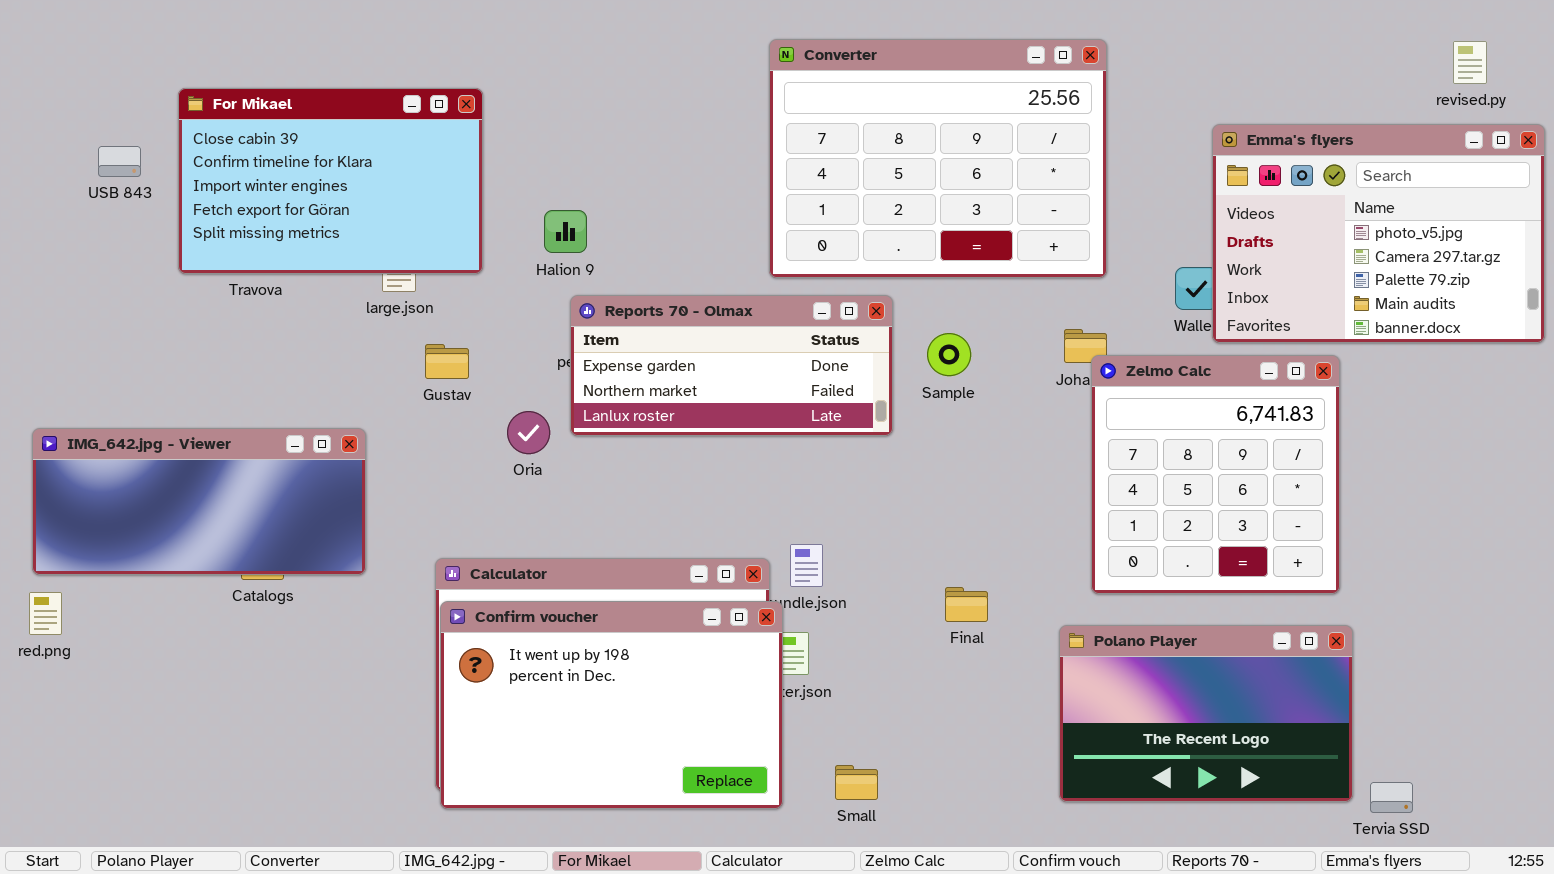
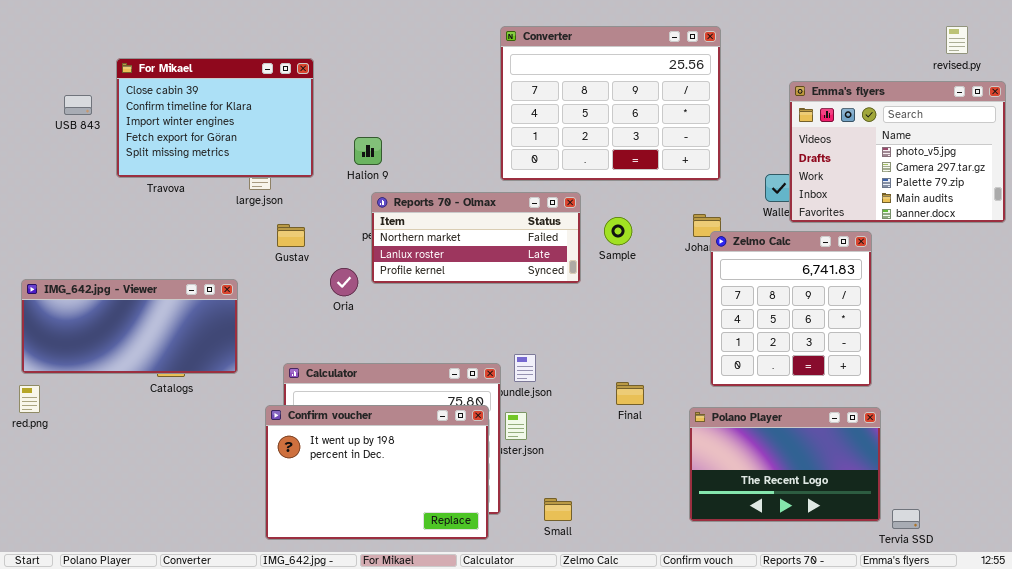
Reports 70 - Olmax: [570,295,893,436] -> [371,192,581,284], scrolled down 1 row
Confirm voucher: [440,601,783,809] -> [265,405,489,540], moved

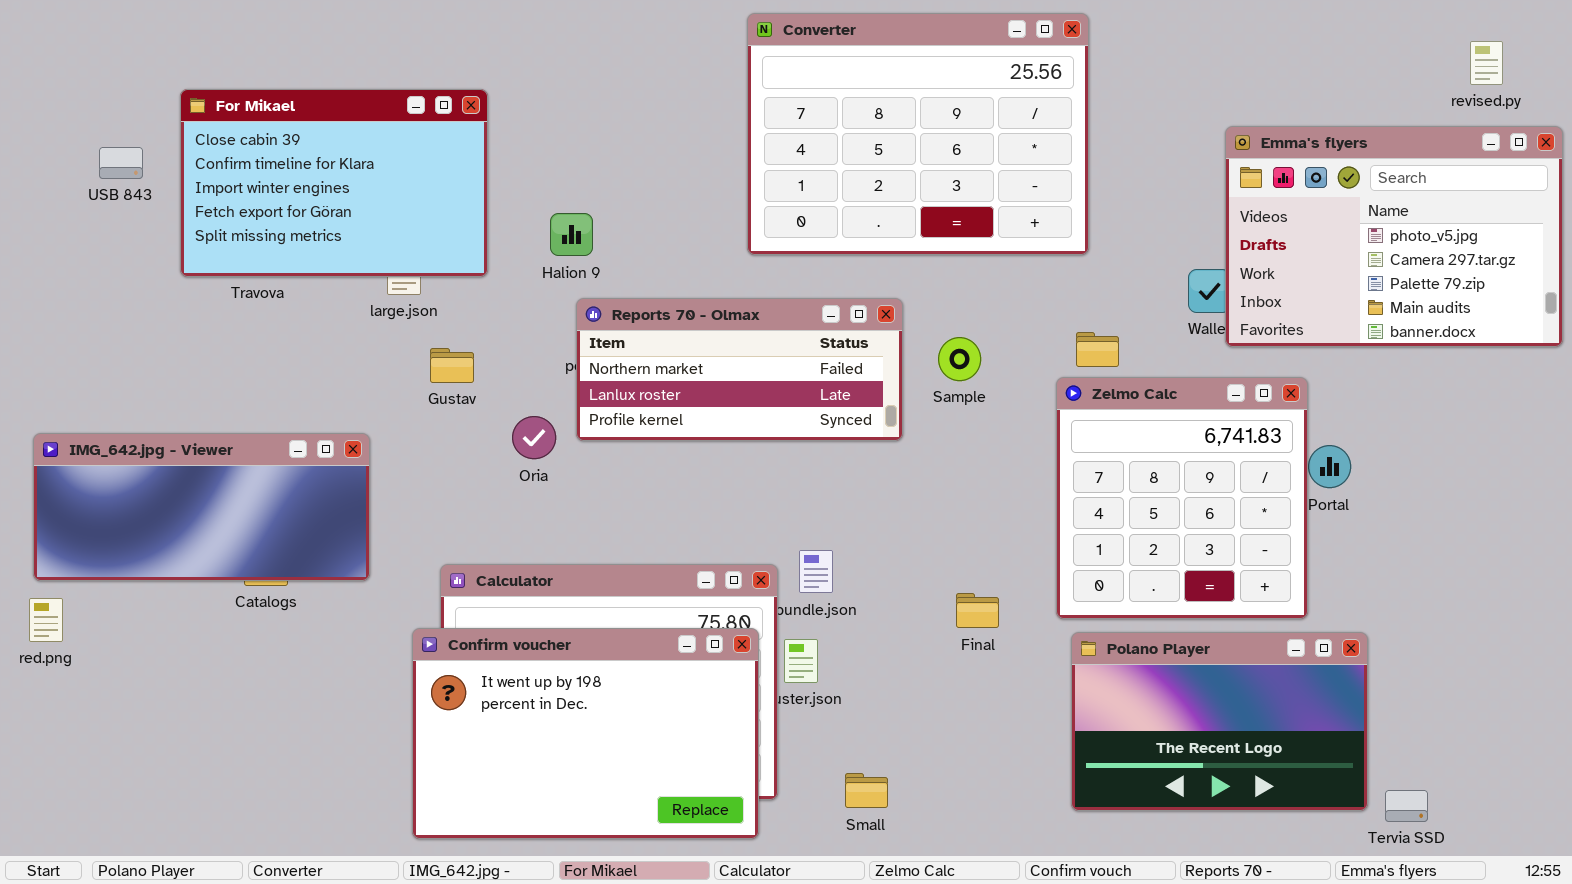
Converter: [500,26,721,181] -> [747,13,1089,255], moved
Zelmo Calc: [710,231,872,387] -> [1056,377,1308,619], moved

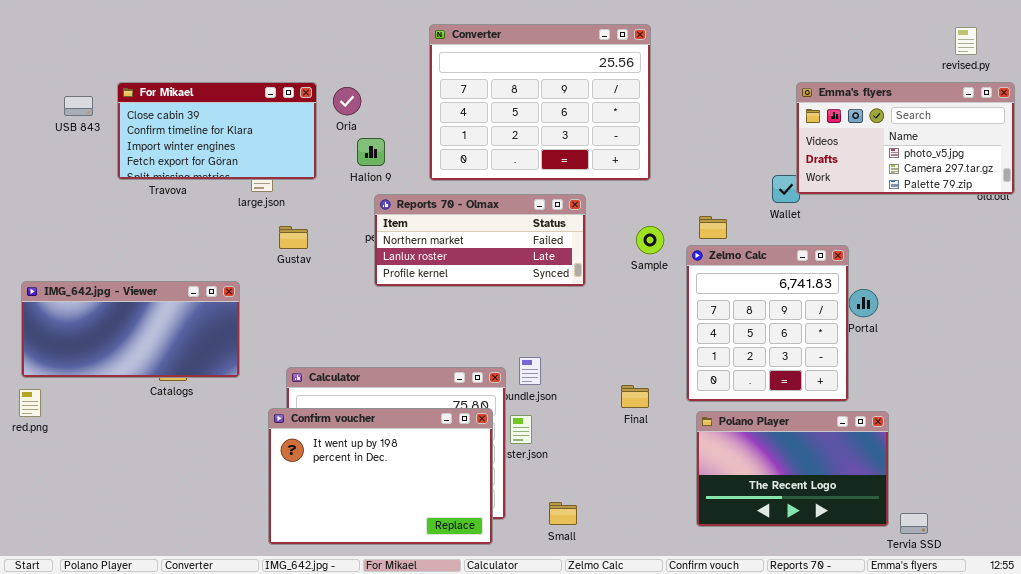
Converter: [747,13,1089,255] -> [429,24,651,181], moved
For Mikael: [180,89,488,277] -> [117,82,317,180], resized
Emma's flyers: [1225,126,1563,347] -> [796,82,1015,195], resized
Sample: [938,337,981,381] -> [636,226,664,254], moved
Oria: [512,416,556,459] -> [333,87,361,115], moved

